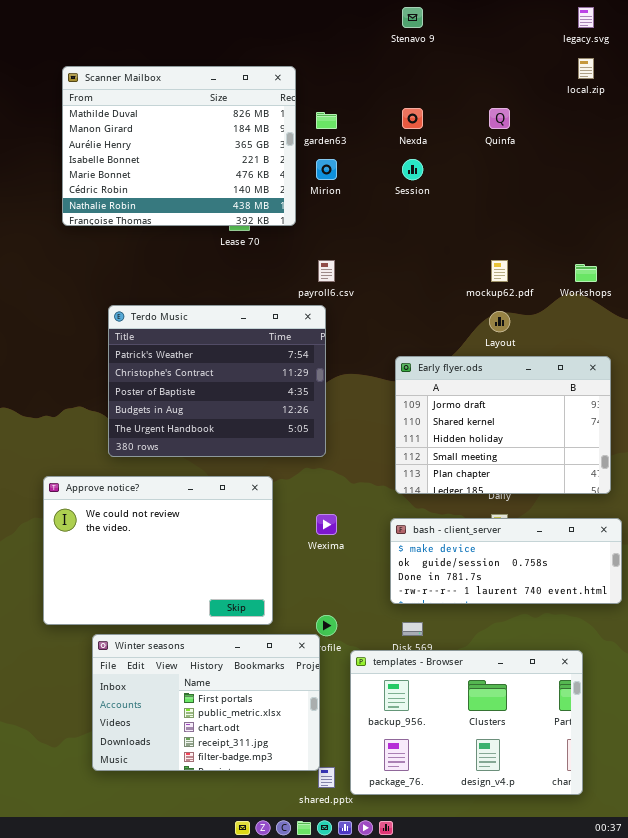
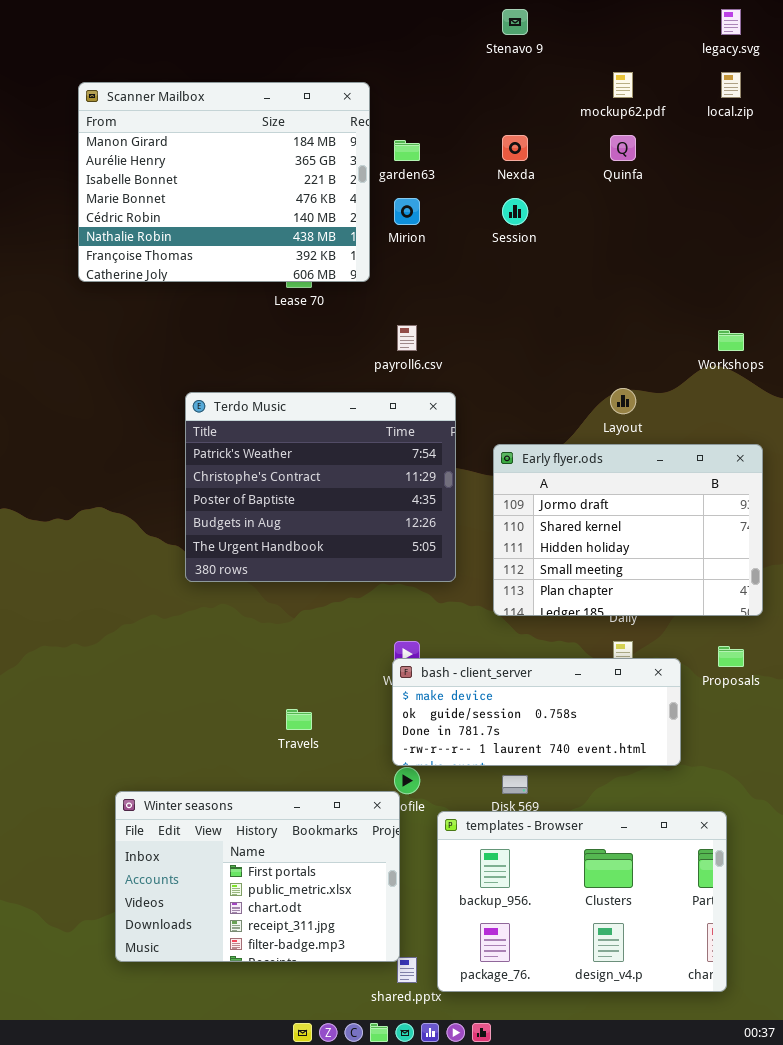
Scanner Mailbox: [62,66,296,226] -> [78,82,370,282], scrolled down 1 row
mockup62.pdf: [491,260,508,282] -> [613,72,633,98], moved
Terdo Music: [108,305,326,457] -> [185,392,456,582], moved
Approve notice?: [43,476,273,625] -> none, closed
bash - client_server: [390,518,622,604] -> [392,658,681,766], moved

